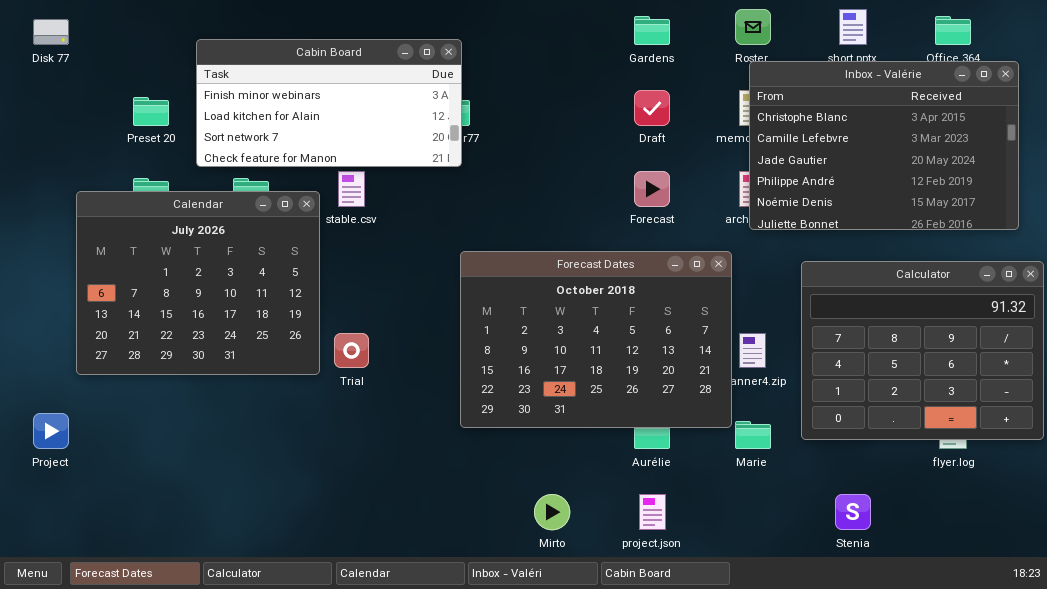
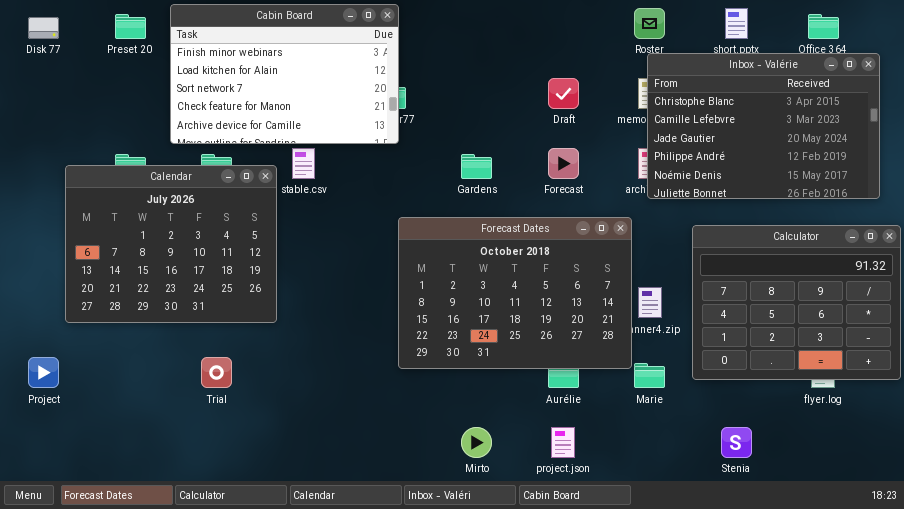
Gardens: [634,16,670,45] -> [461,154,492,179], moved
Cabin Board: [196,39,462,167] -> [170,4,399,144], resized
Preset 20: [133,97,169,126] -> [115,14,146,39], moved
Trial: [334,333,369,368] -> [201,357,232,388], moved

